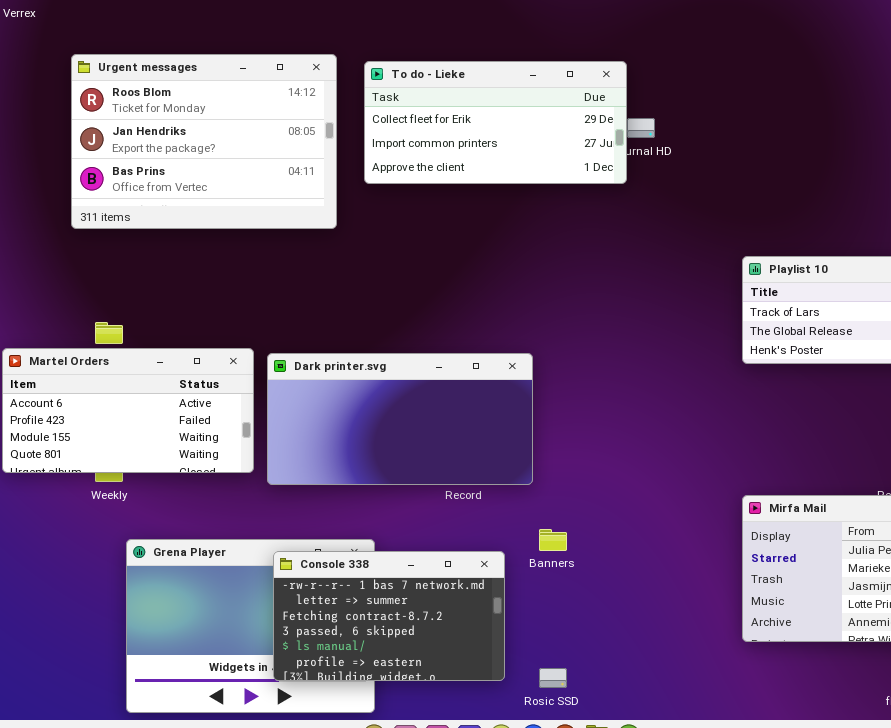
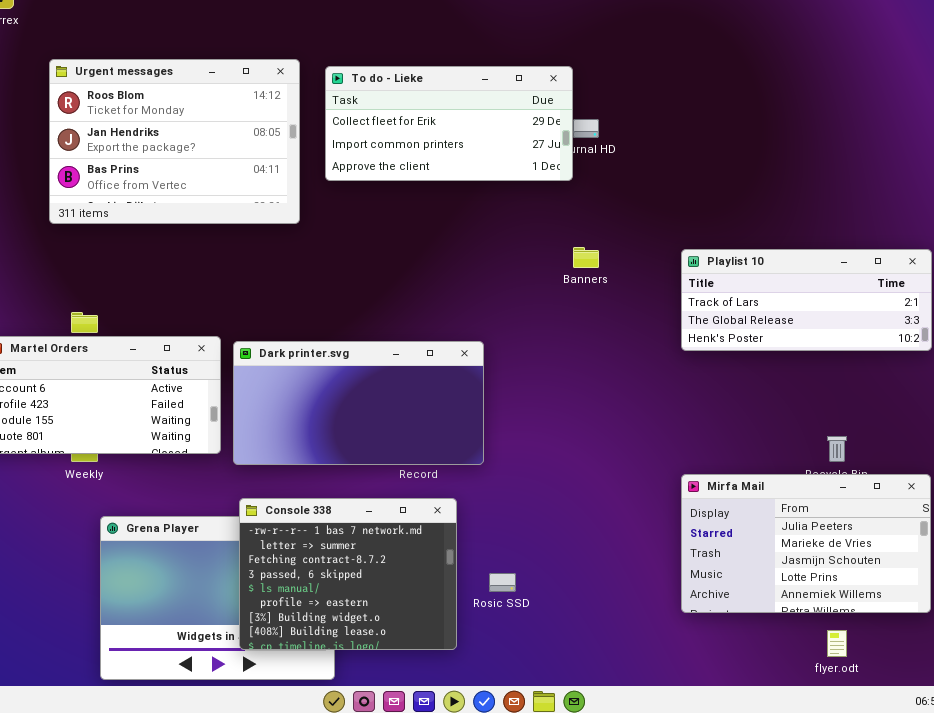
Banners: [539,529,567,551] -> [573,247,599,268], moved
Console 338: [273,551,505,681] -> [239,498,457,650], resized
Rosic SSD: [539,668,567,688] -> [489,573,516,592], moved

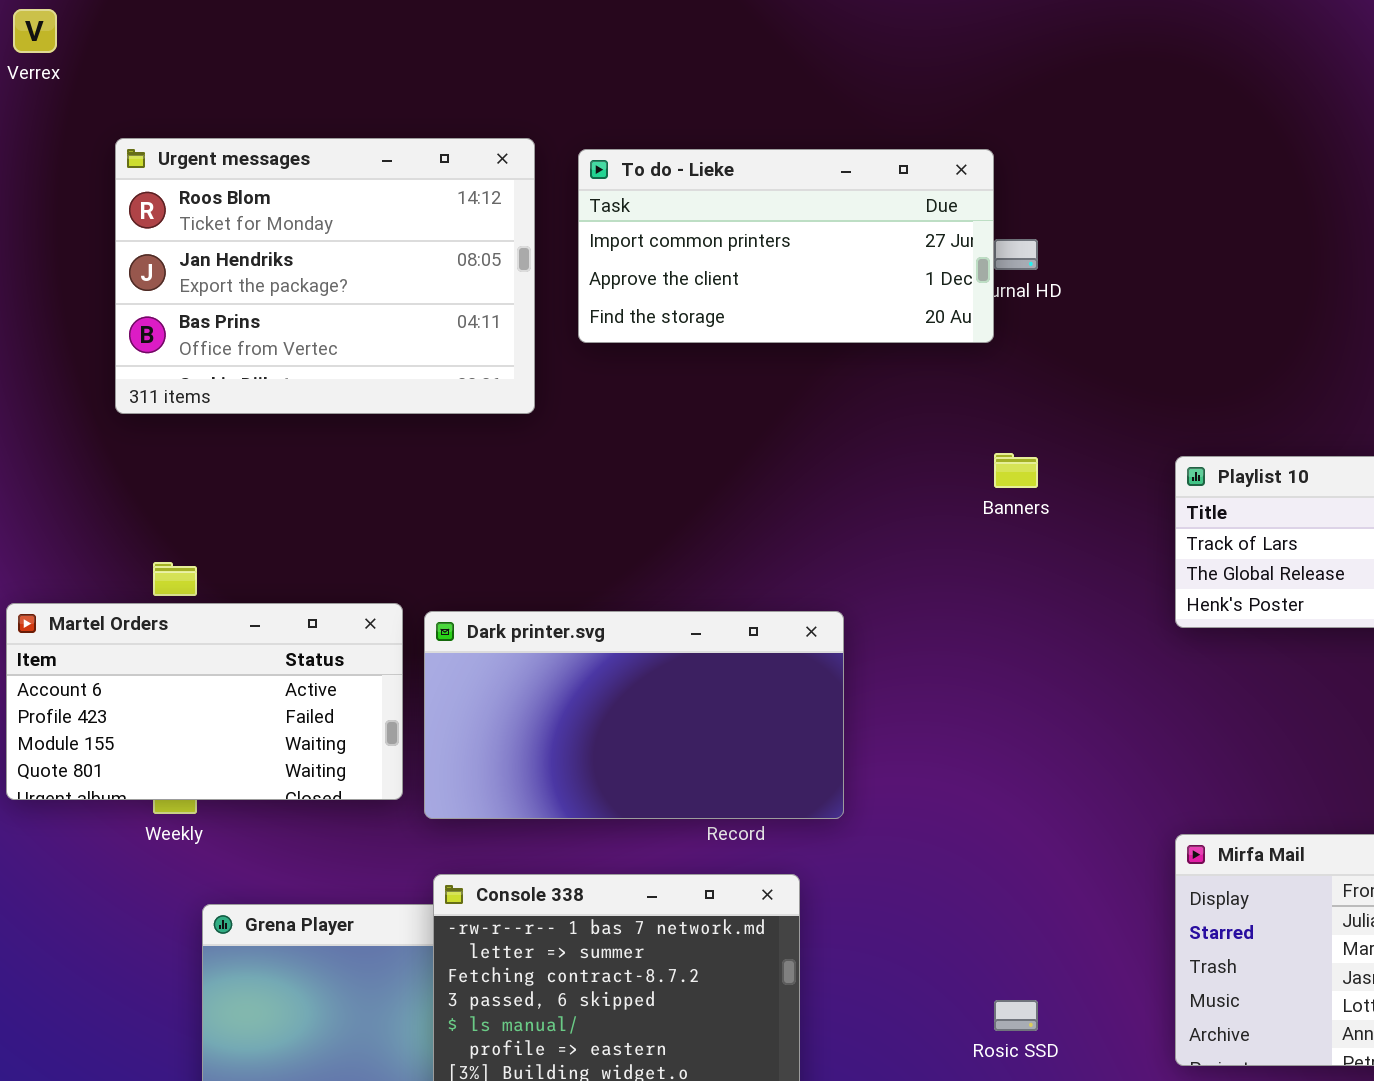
To do - Lieke: [325,66,573,181] -> [578,149,994,343], scrolled down 1 row
Rosic SSD: [489,573,516,592] -> [994,1000,1038,1031], moved

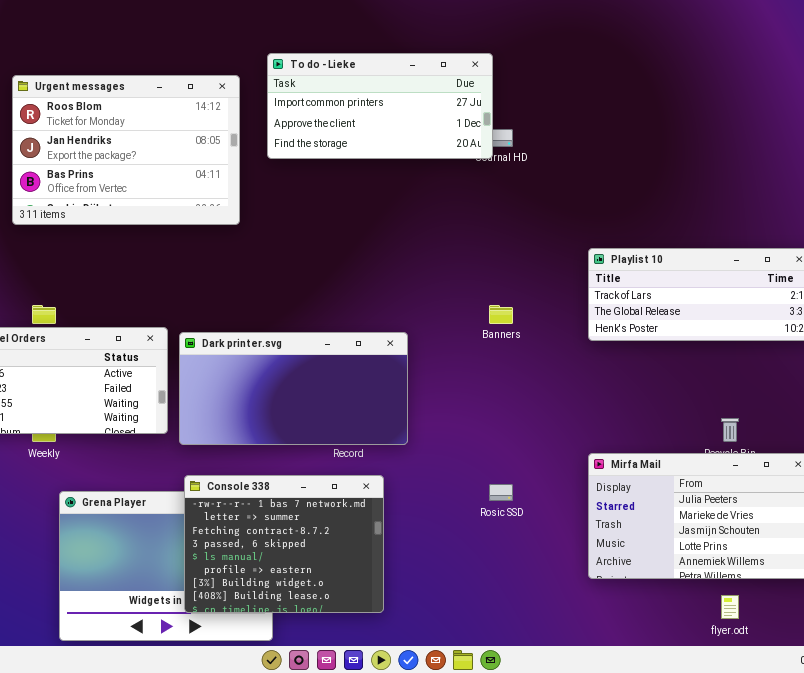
To do - Lieke: [578,149,994,343] -> [267,53,493,159], moved
Banners: [994,453,1038,488] -> [489,305,513,324], moved
Rosic SSD: [994,1000,1038,1031] -> [489,484,513,501], moved

